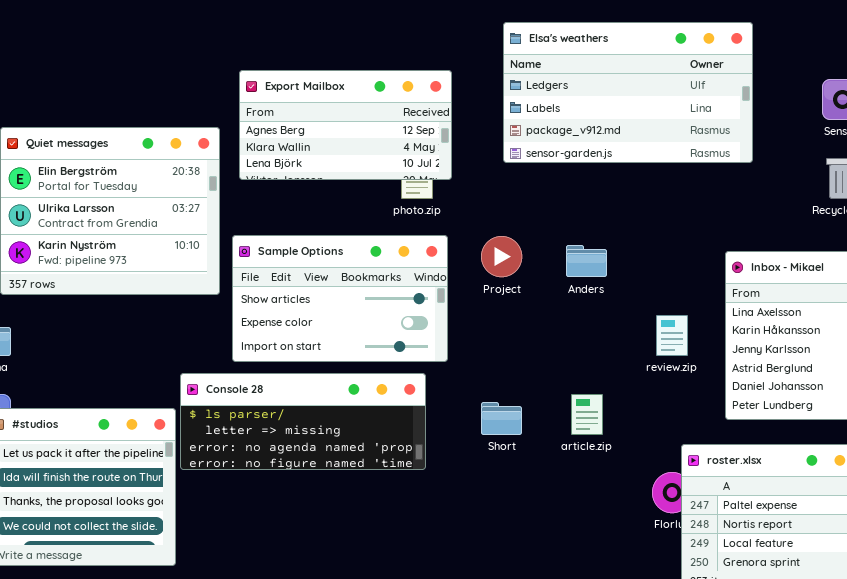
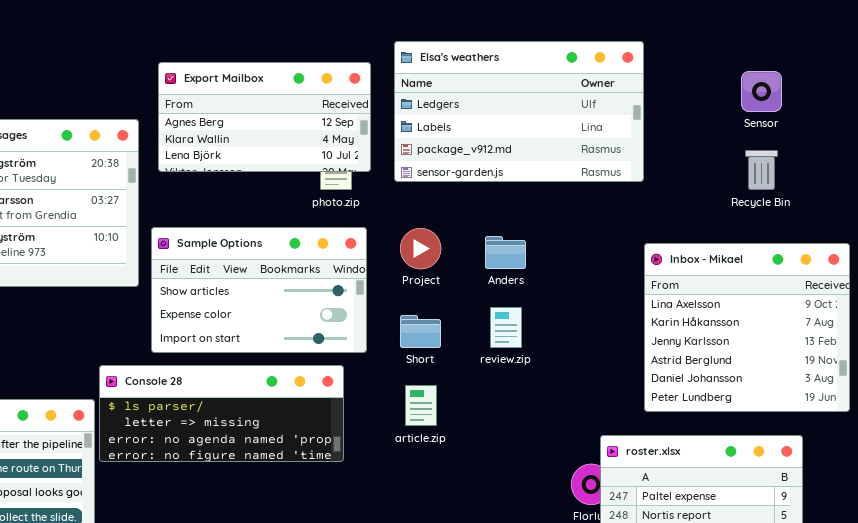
Elsa's weathers: [503,22,753,163] -> [394,41,644,182], moved
review.zip: [656,315,688,356] -> [490,307,522,348], moved
article.zip: [571,394,603,435] -> [405,385,437,426], moved
Short: [481,402,522,435] -> [400,315,441,348], moved

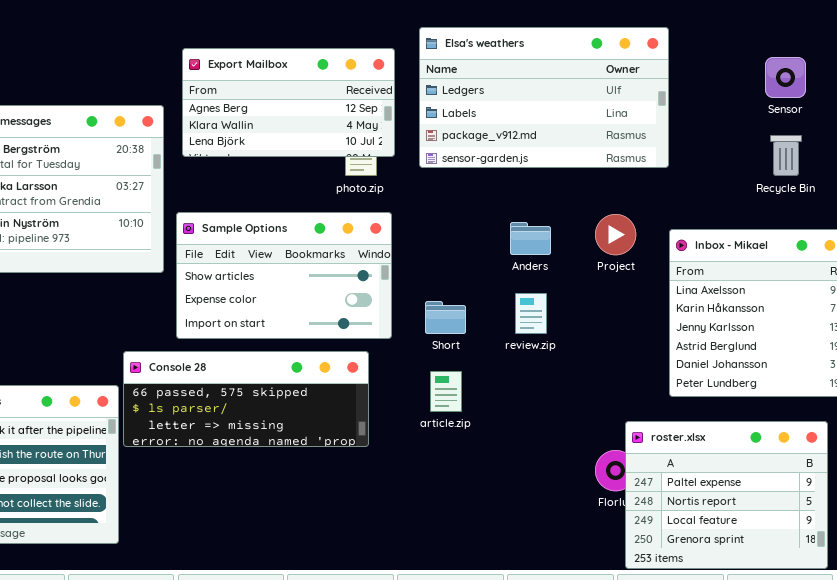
Project: [400,228,441,269] -> [595,214,636,255], moved
Console 28: [99,365,344,462] -> [123,351,369,447], scrolled up 1 row

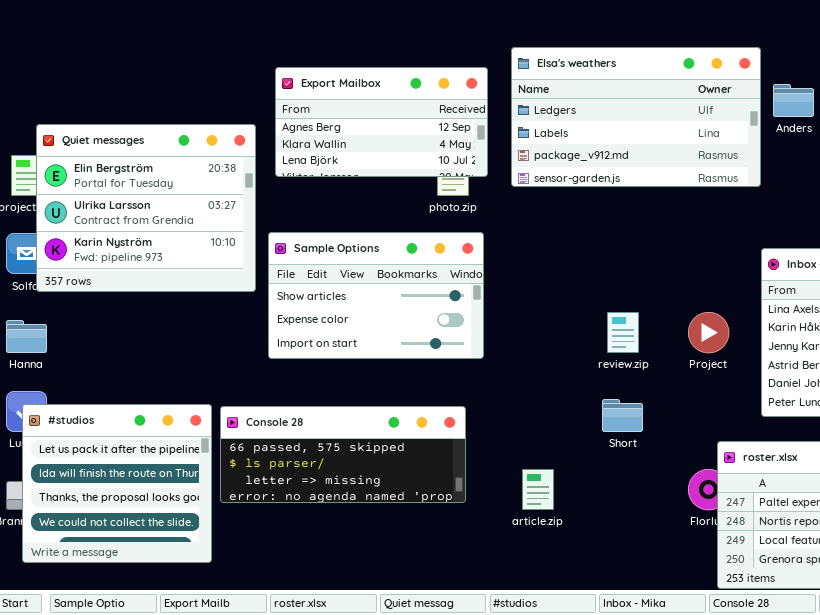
Project: [595,214,636,255] -> [688,312,729,353], moved
Anders: [510,222,551,255] -> [773,84,814,117], moved
Short: [425,301,466,334] -> [602,399,643,432], moved
Console 28: [123,351,369,447] -> [220,406,466,503], moved
article.zip: [430,371,462,412] -> [522,469,554,510], moved

